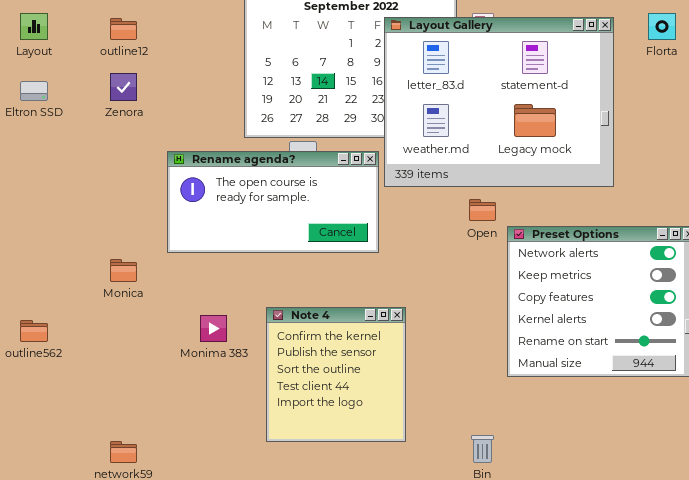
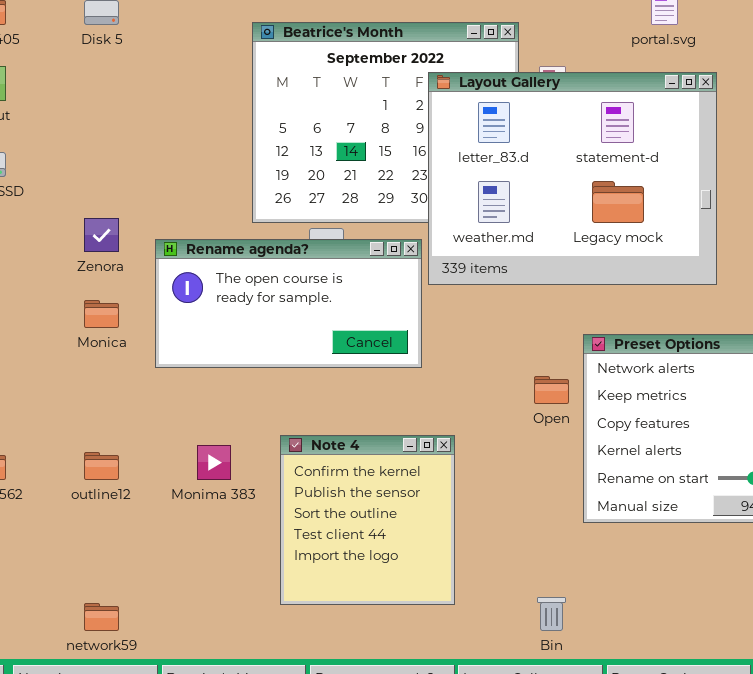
outline12: [110,18,137,40] -> [84,452,119,480], moved
Zenora: [110,73,137,101] -> [84,218,119,252], moved
Open: [469,199,496,221] -> [534,376,569,404], moved
Monica: [110,259,137,282] -> [84,300,119,328], moved

